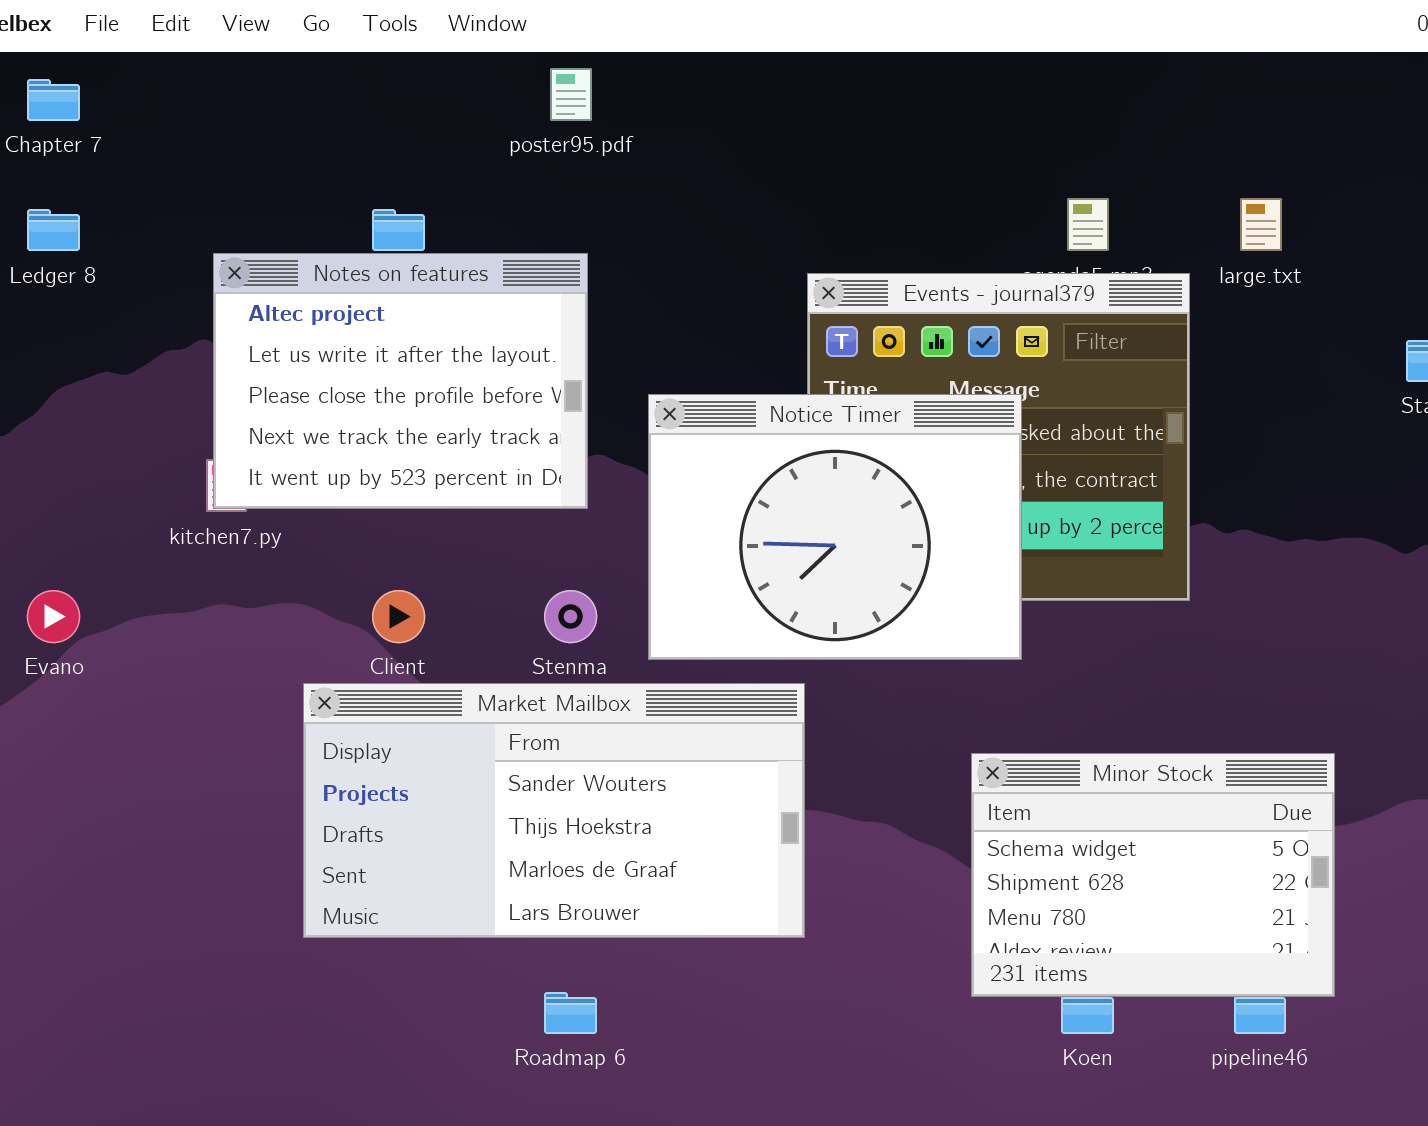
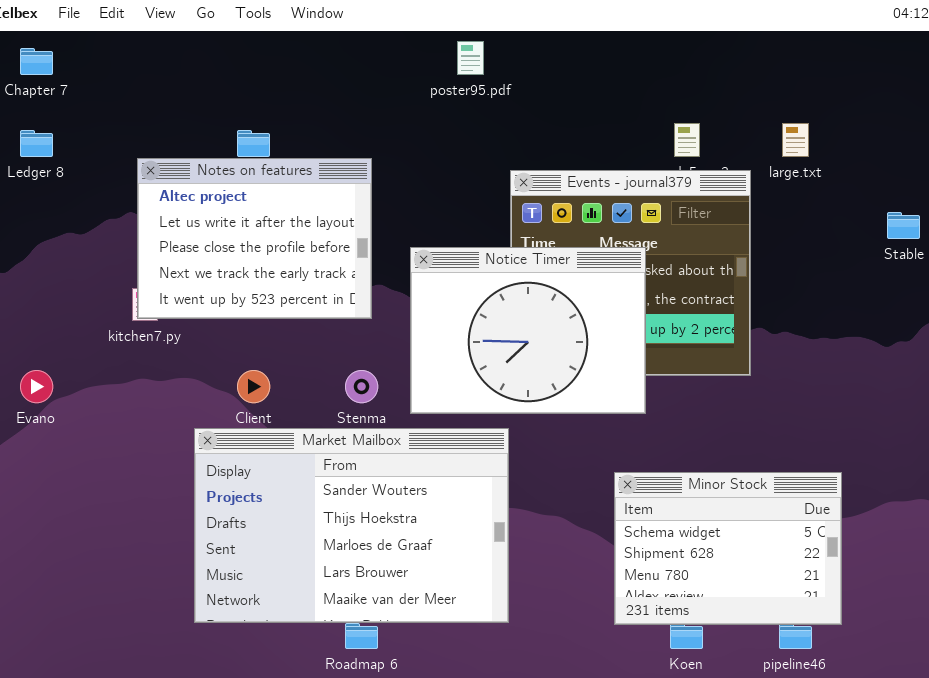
poster95.pdf: [550,68,592,121] -> [457,41,484,75], moved
Market Mailbox: [303,683,805,938] -> [194,428,509,623], resized

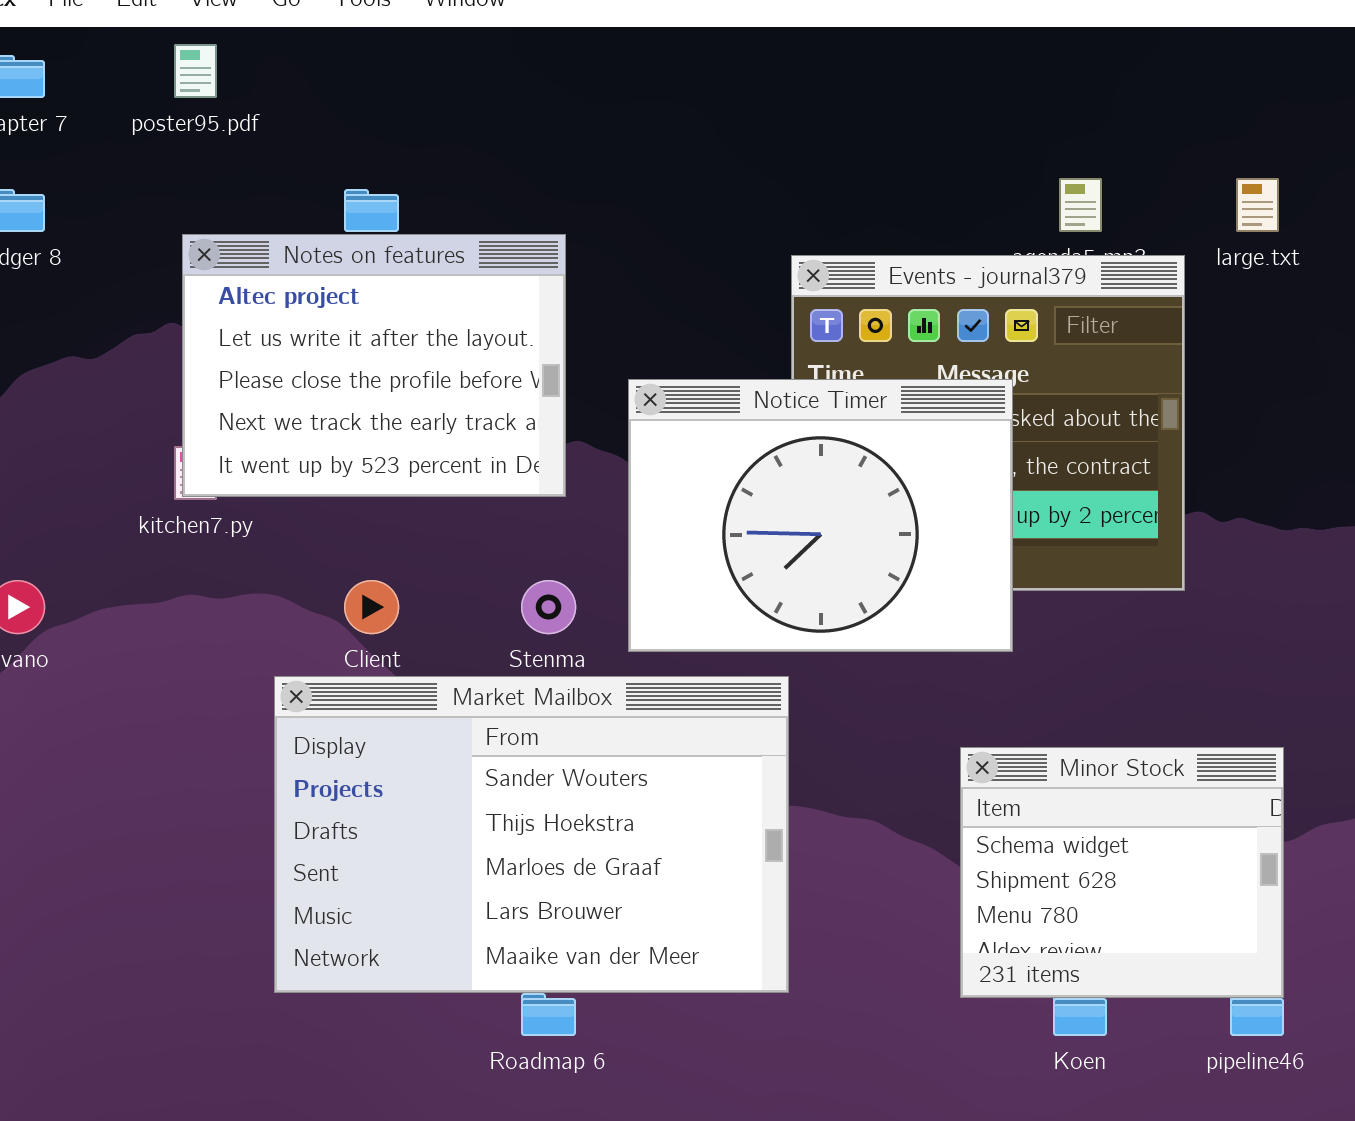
poster95.pdf: [457,41,484,75] -> [174,44,217,98], moved
Minor Stock: [614,472,842,625] -> [960,747,1284,998], resized

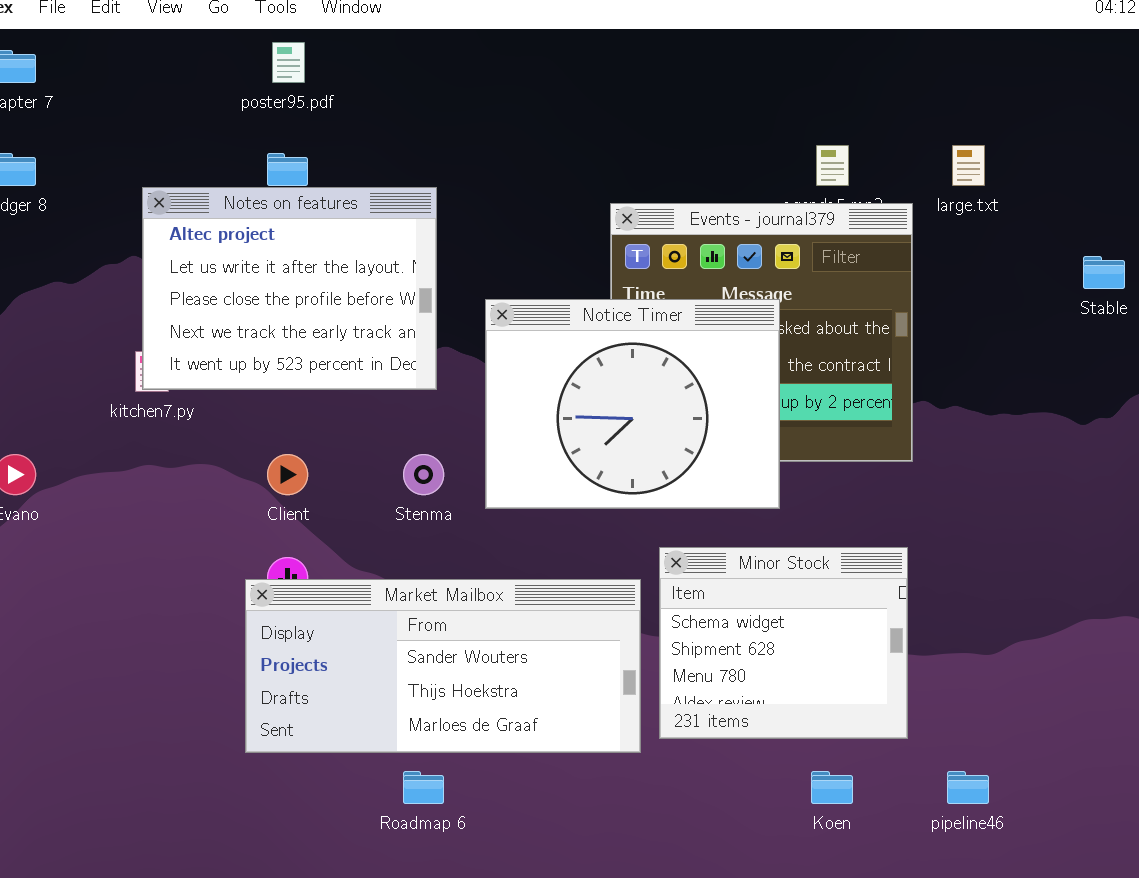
poster95.pdf: [174,44,217,98] -> [272,42,305,83], moved
Market Mailbox: [274,676,789,993] -> [245,579,641,753], moved, resized
Minor Stock: [960,747,1284,998] -> [659,547,908,739], moved

